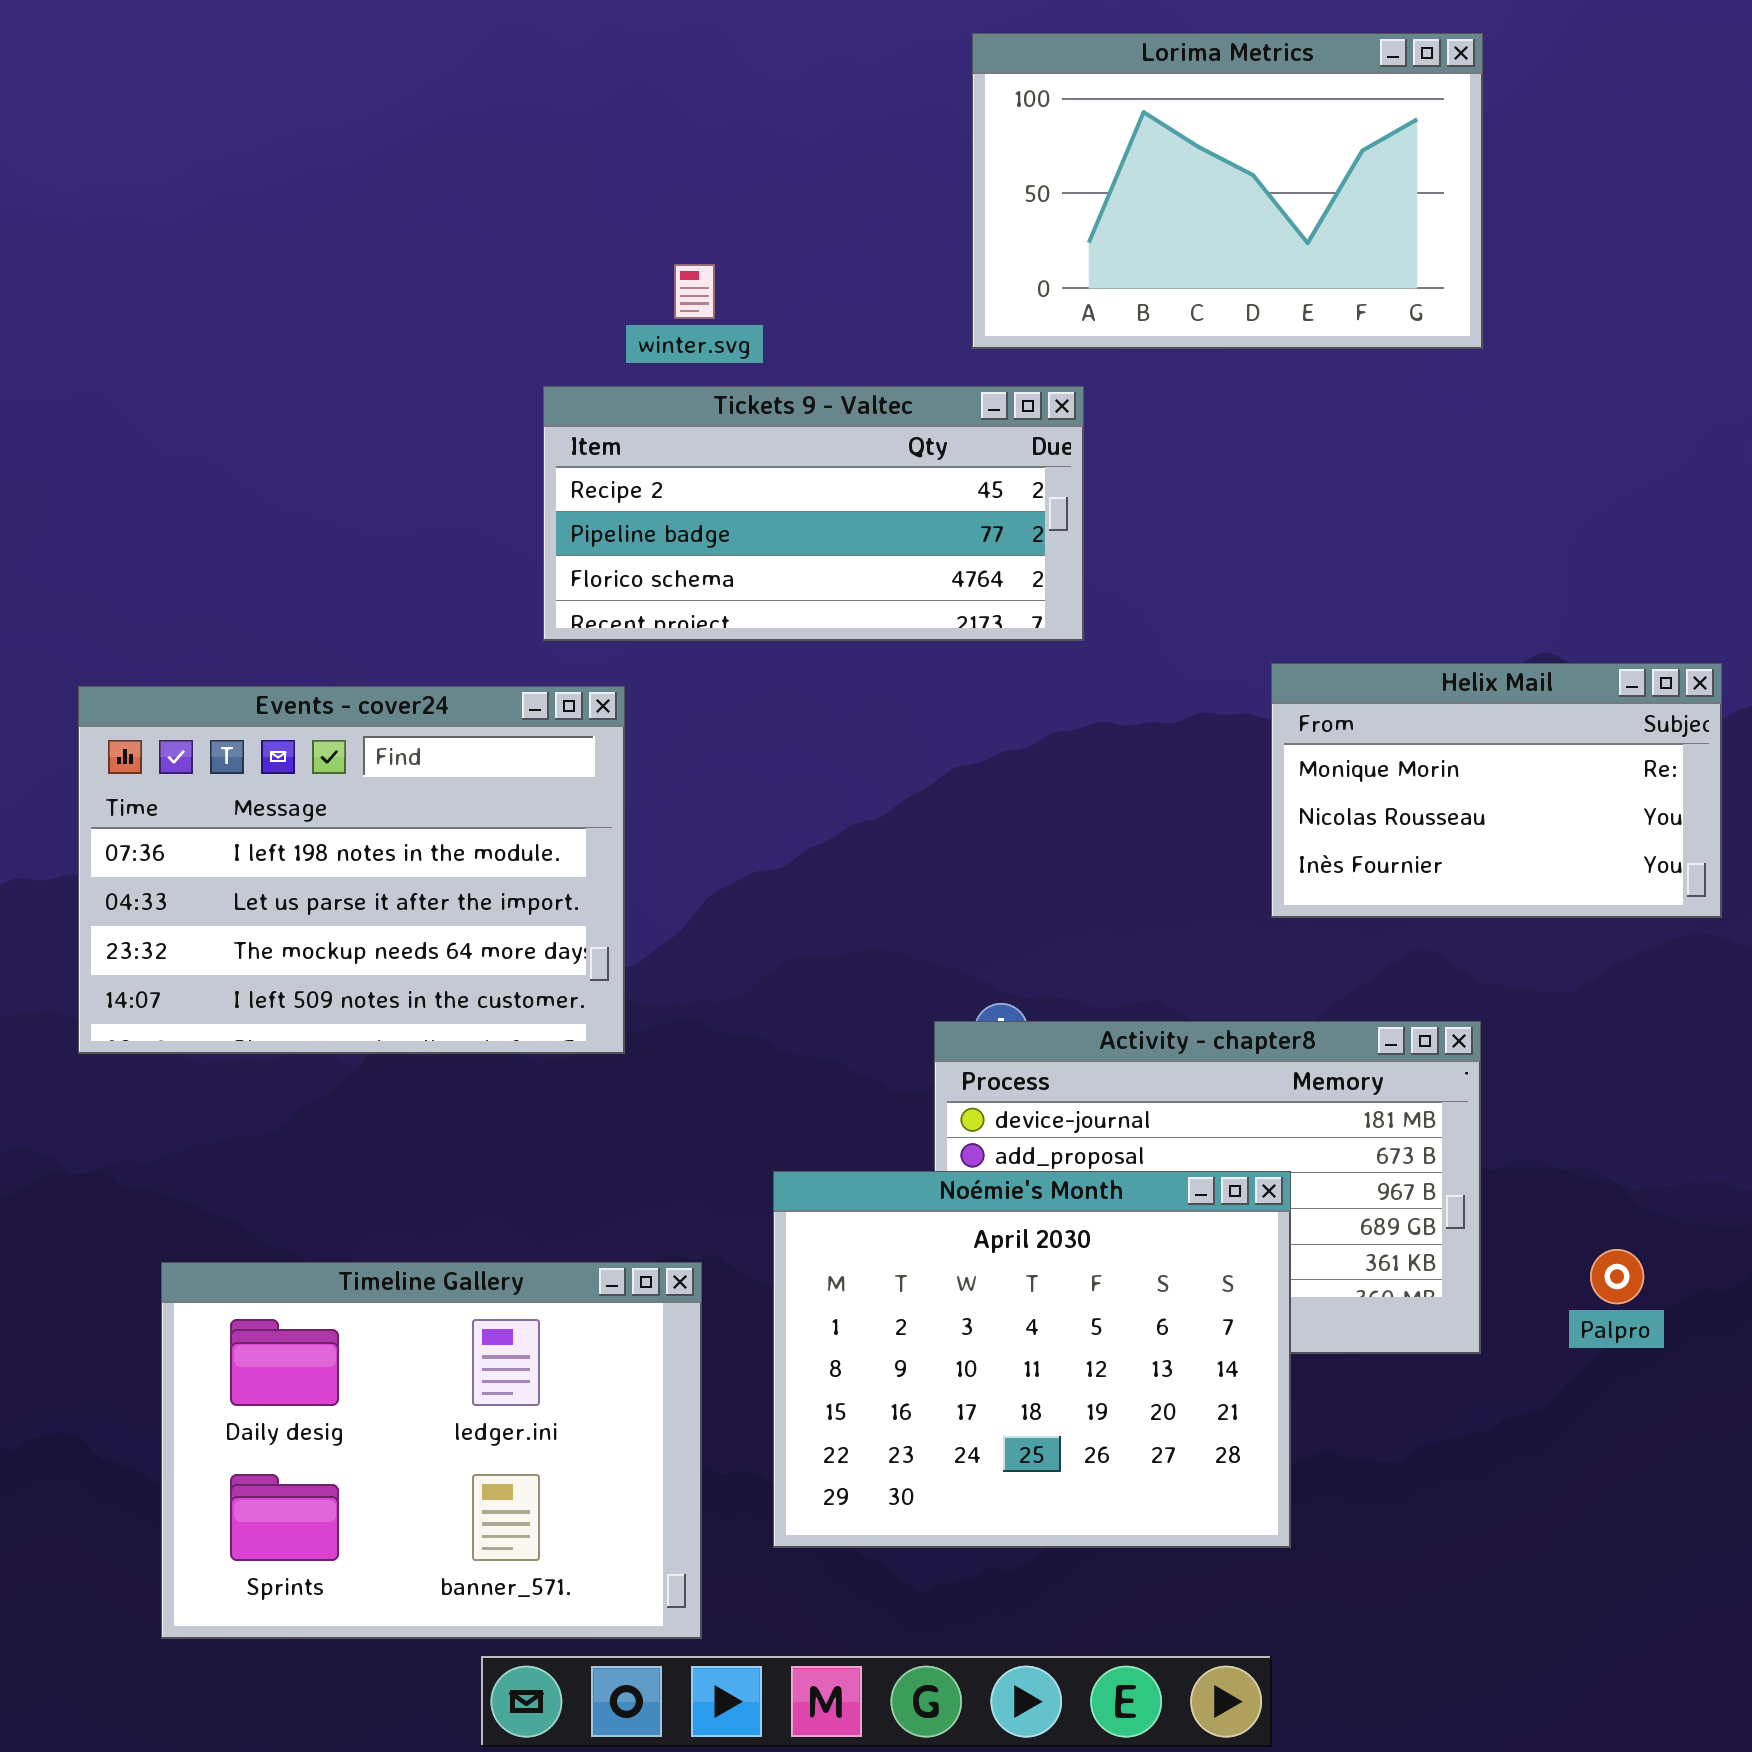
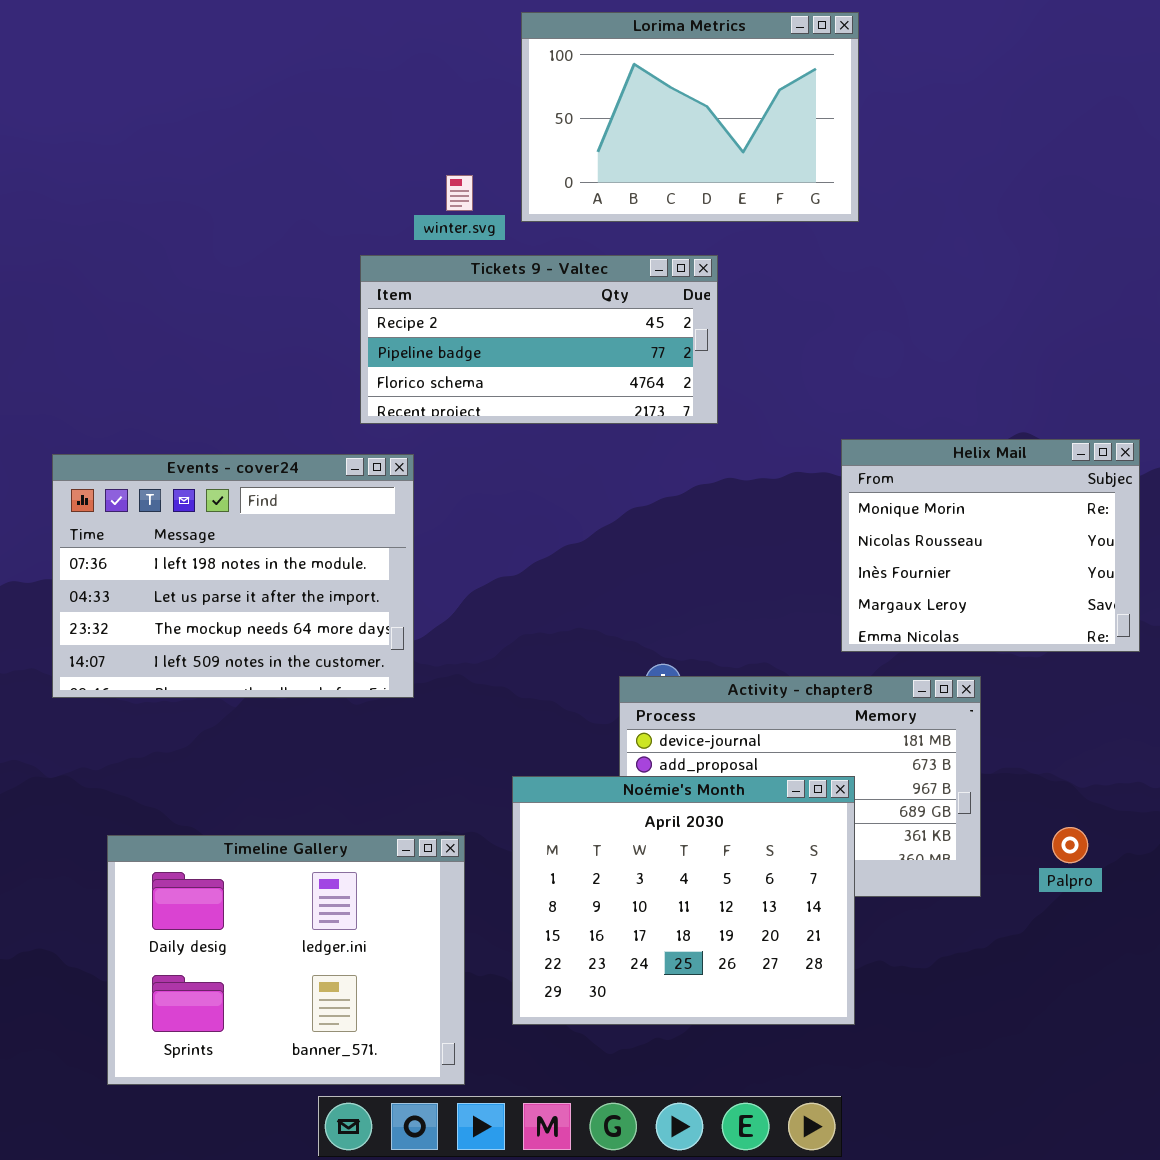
Lorima Metrics: [972,33,1483,349] -> [521,12,859,222], moved
Helix Mail: [1271,663,1722,918] -> [841,439,1140,652], resized

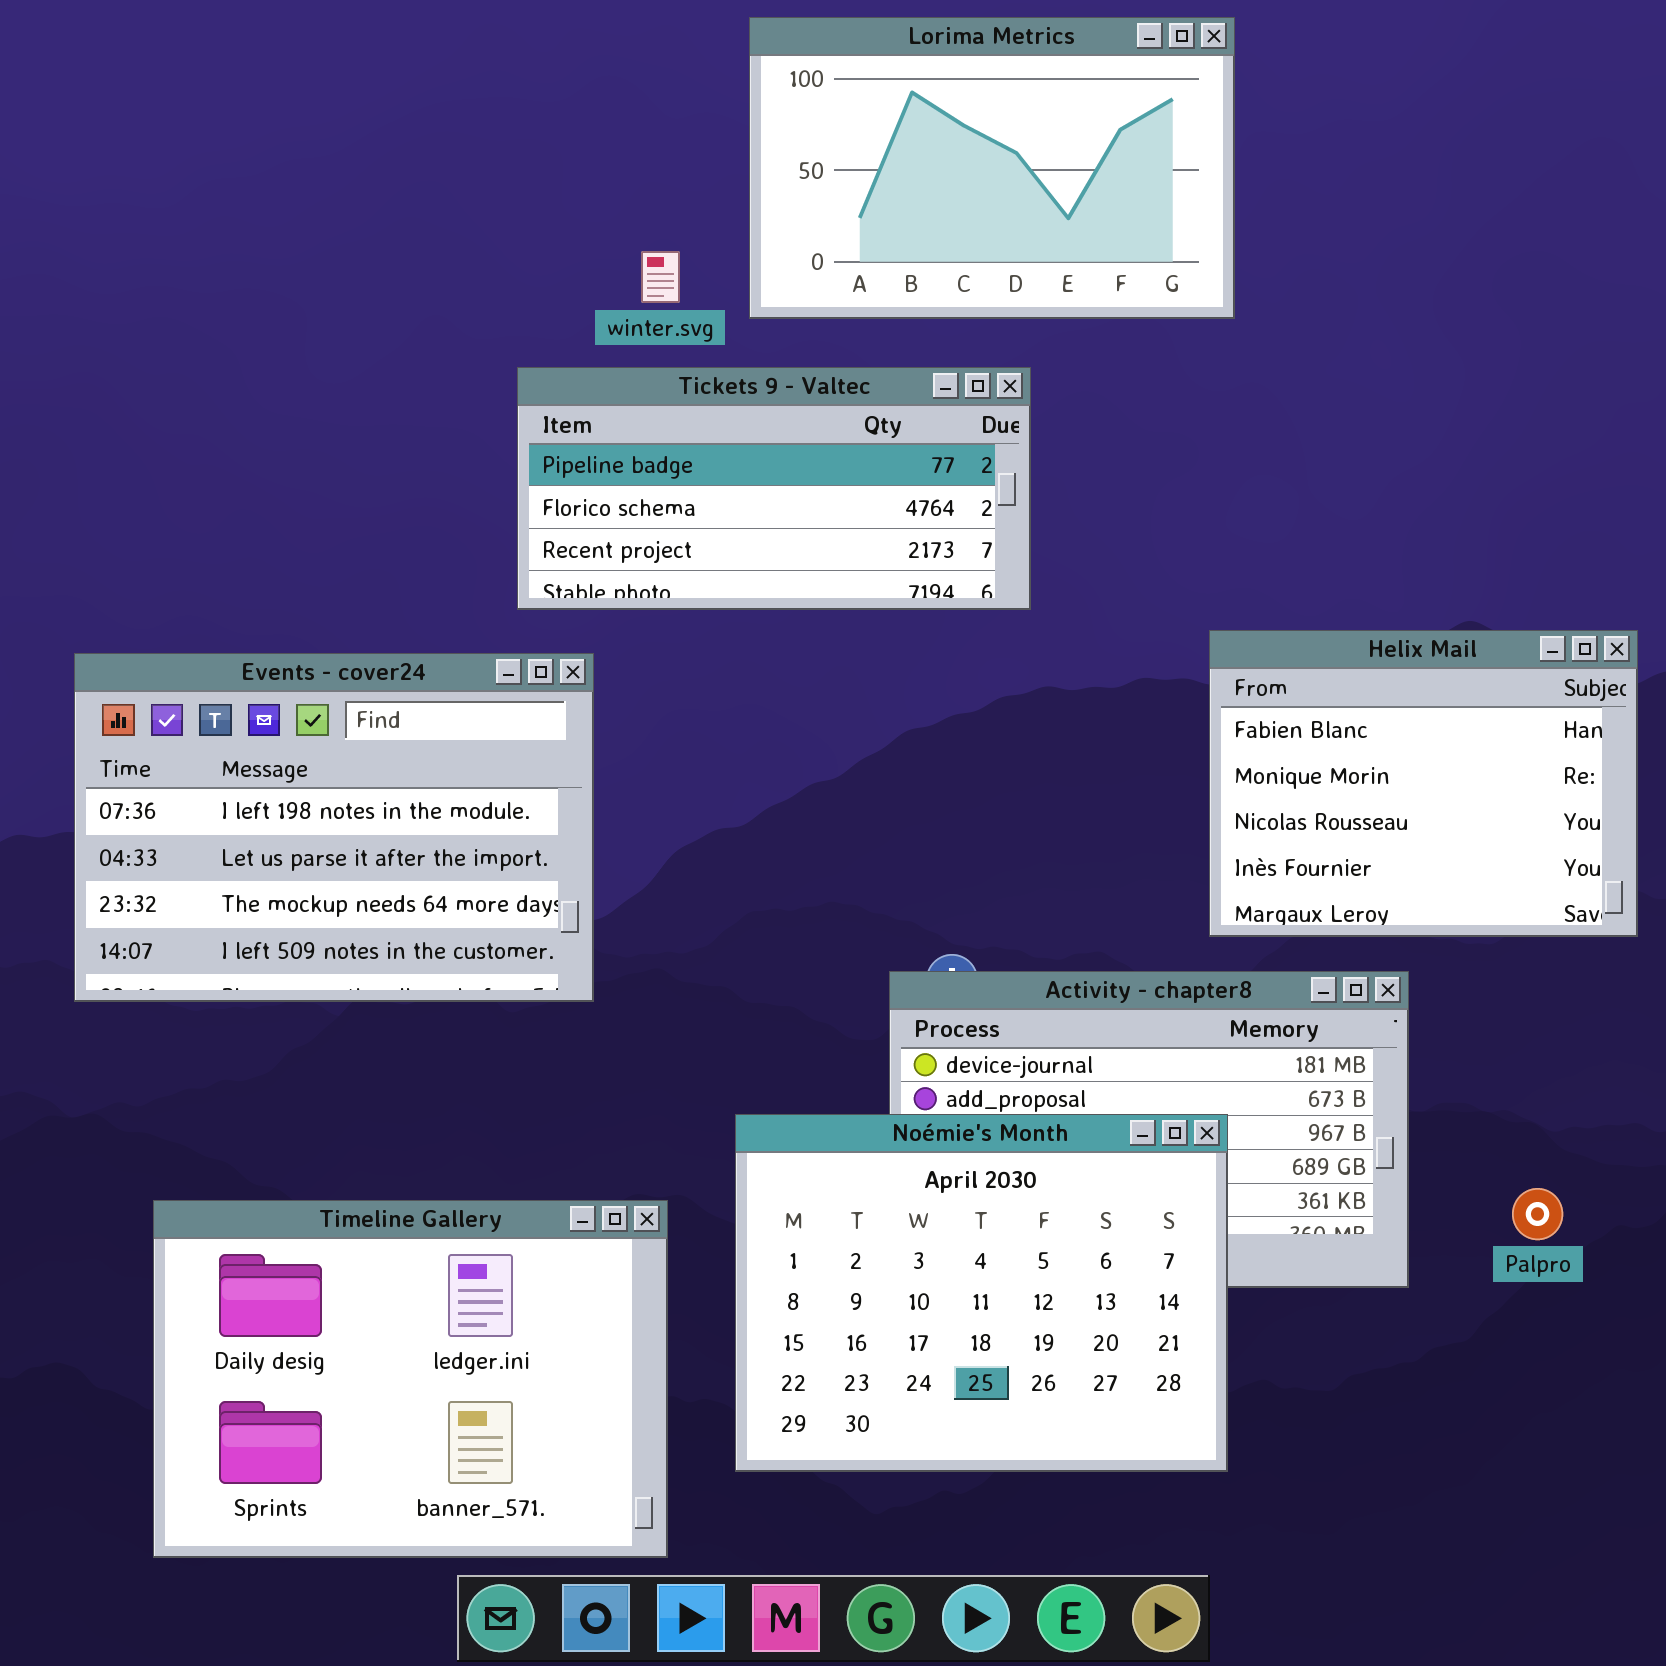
Tickets 9 - Valtec: [360,255,718,424] -> [517,367,1031,610], scrolled down 1 row
Helix Mail: [841,439,1140,652] -> [1209,630,1638,937], scrolled up 1 row

